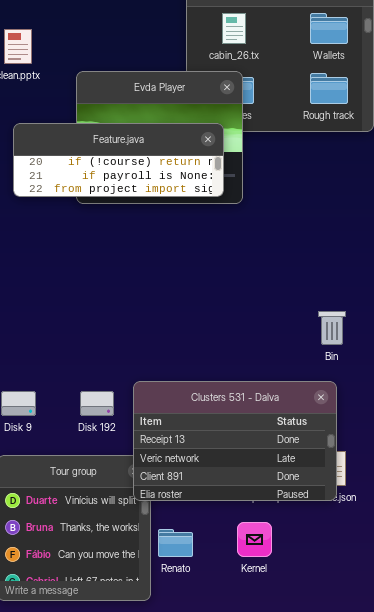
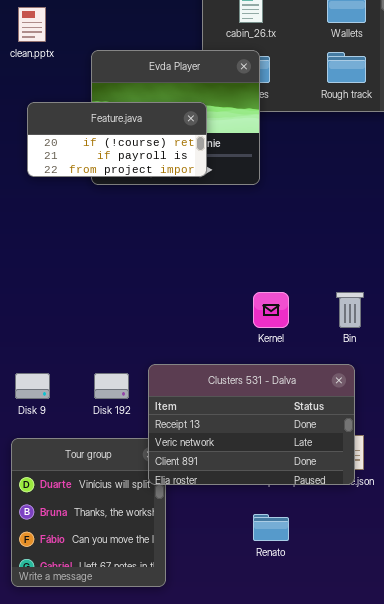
Feature.java: [13,123,224,197] -> [27,102,207,177], resized
Kernel: [237,522,272,557] -> [253,292,289,328], moved
Renato: [158,529,193,557] -> [253,514,289,541], moved

